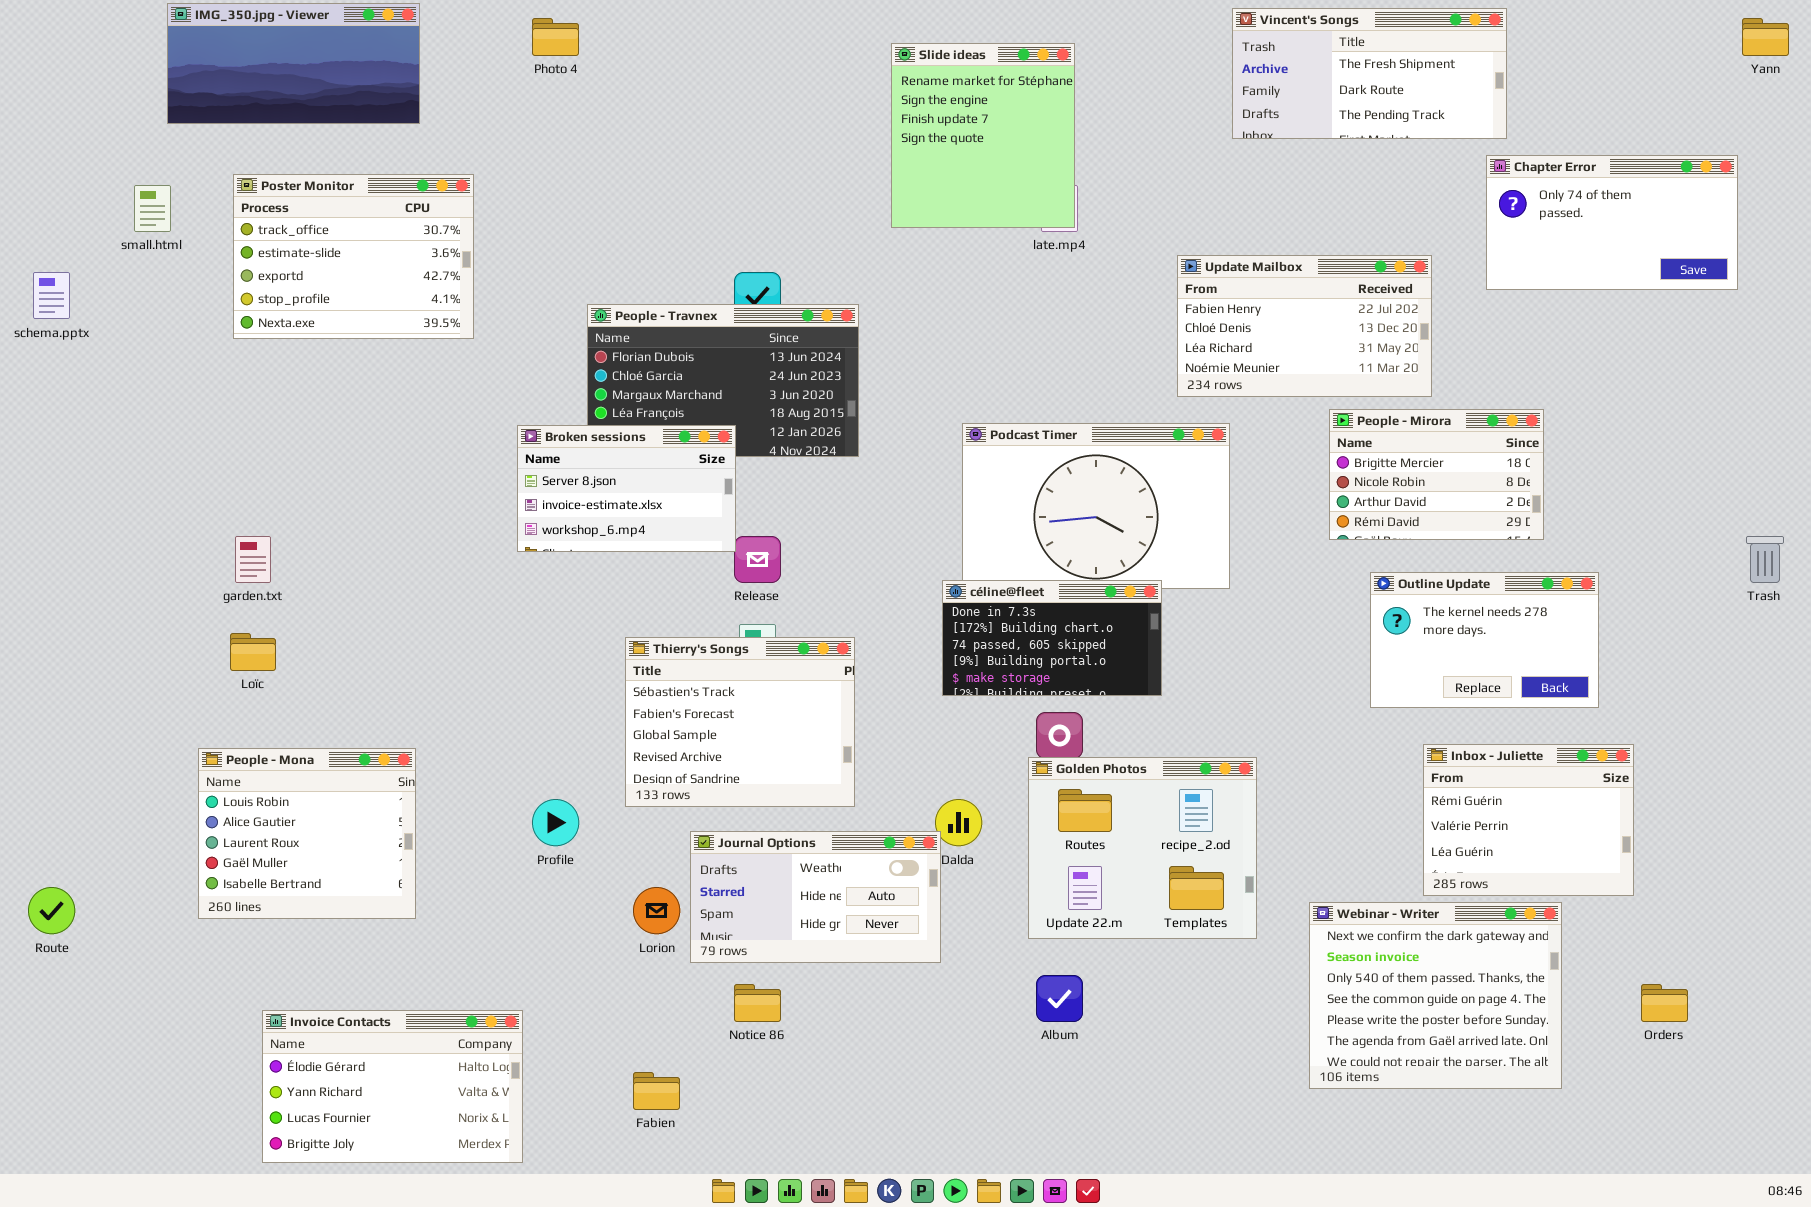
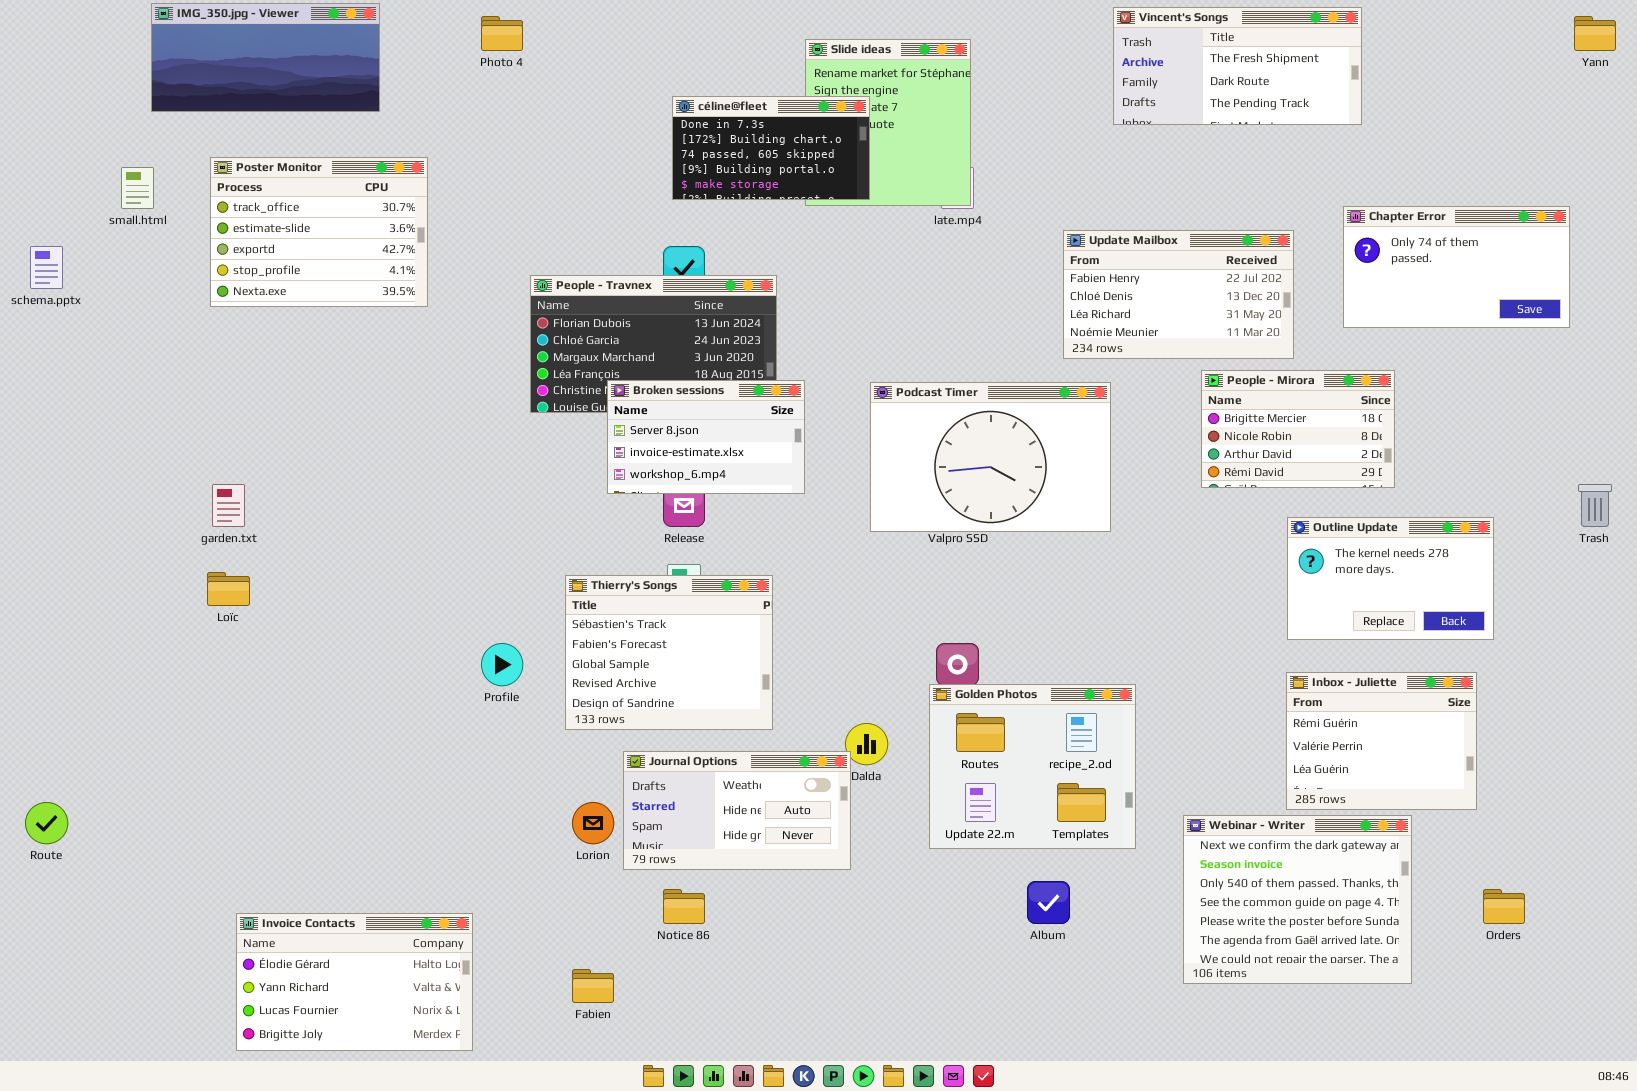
Chapter Error: [1486,155,1738,290] -> [1343,206,1570,328], moved
Broken sessions: [517,425,736,552] -> [607,380,805,494], moved
Outline Update: [1370,572,1599,708] -> [1287,517,1494,640], moved
céline@fleet: [942,580,1162,696] -> [672,96,870,200], moved
People - Mona: [198,748,416,919] -> none, closed
Profile: [532,799,579,846] -> [481,643,523,686], moved
Album: [1036,975,1083,1022] -> [1027,881,1070,924], moved

